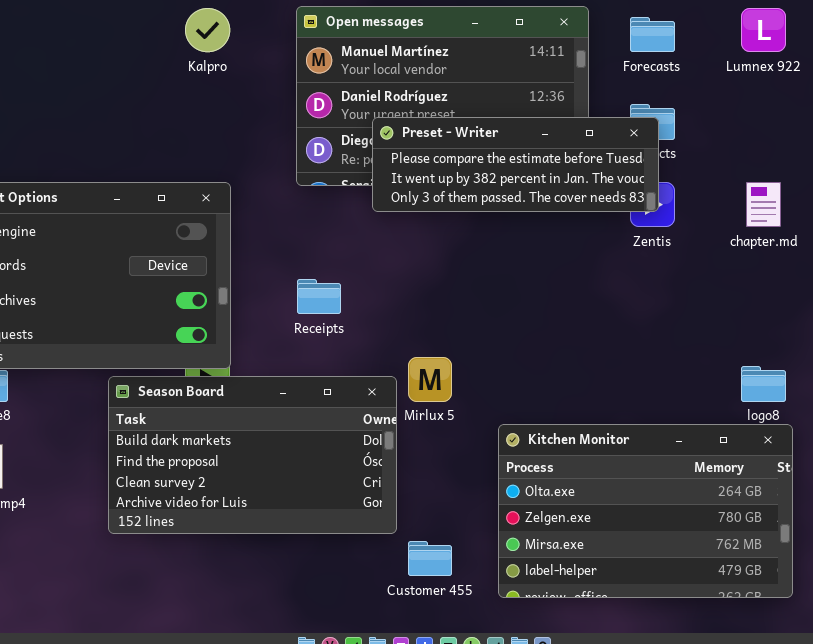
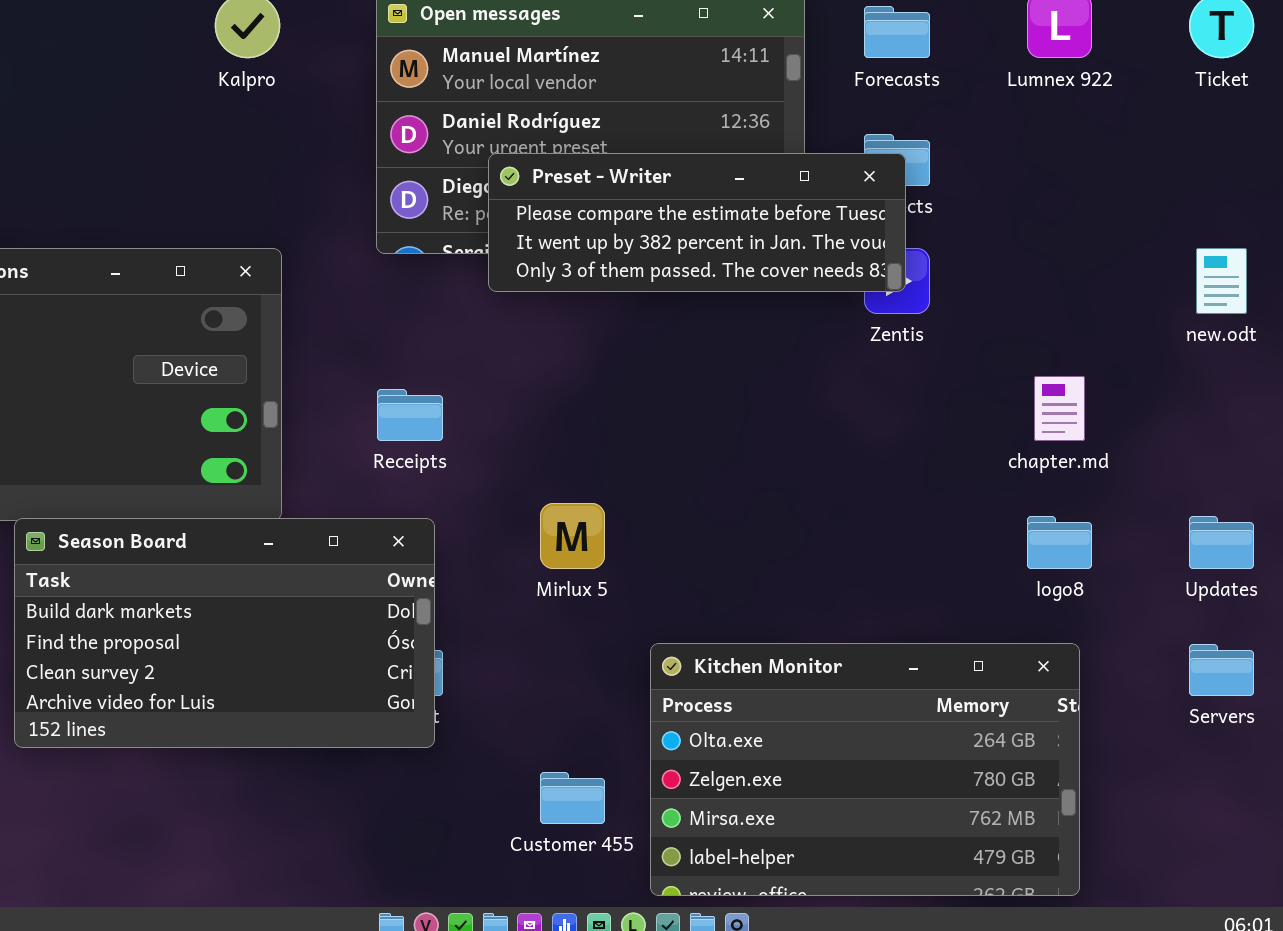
chapter.md: [746,182,781,227] -> [1034,376,1085,441], moved
Season Board: [108,376,397,534] -> [14,518,435,748], moved
Kitchen Monitor: [498,424,793,598] -> [650,643,1080,896], moved

